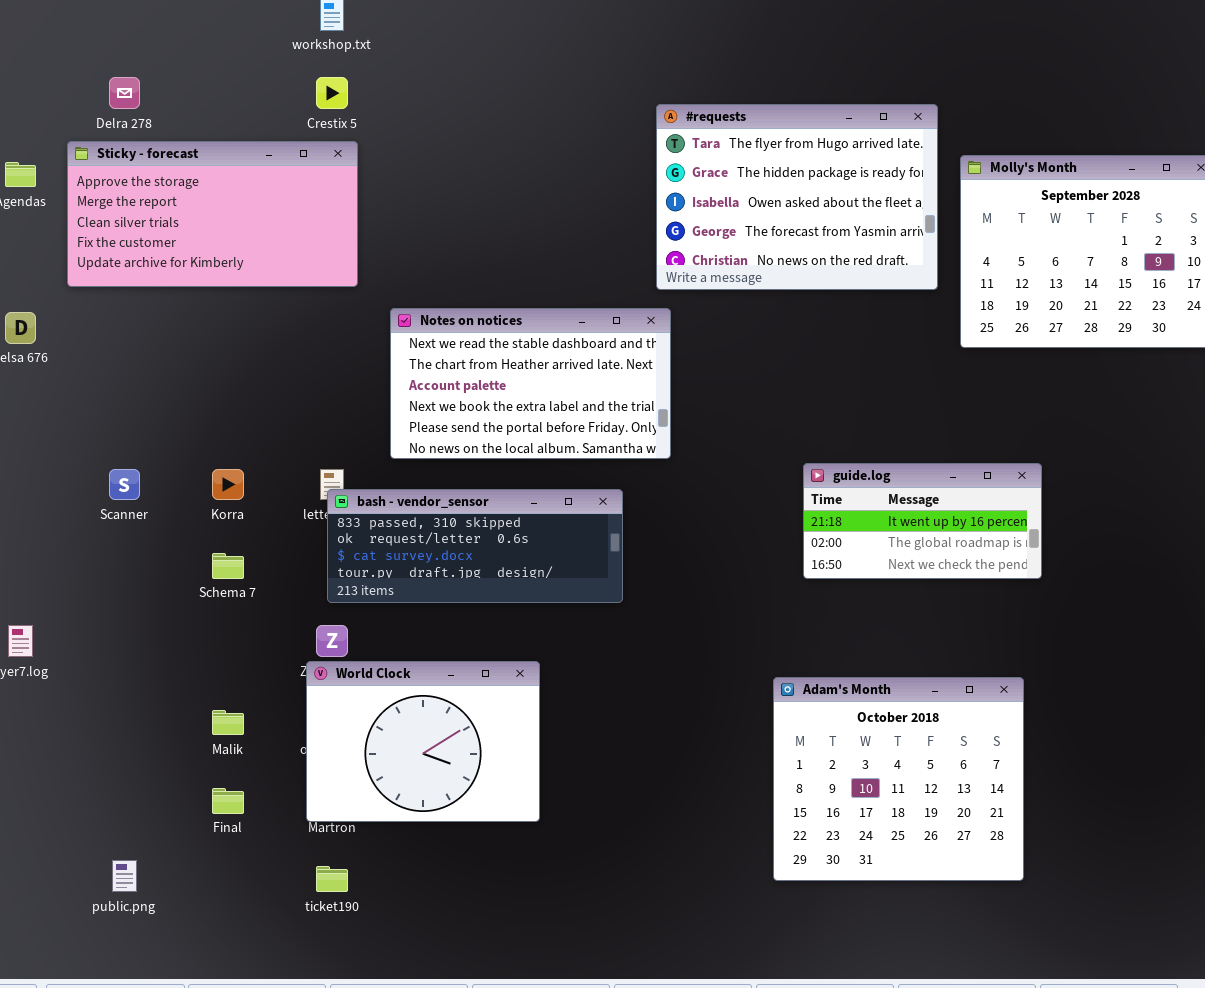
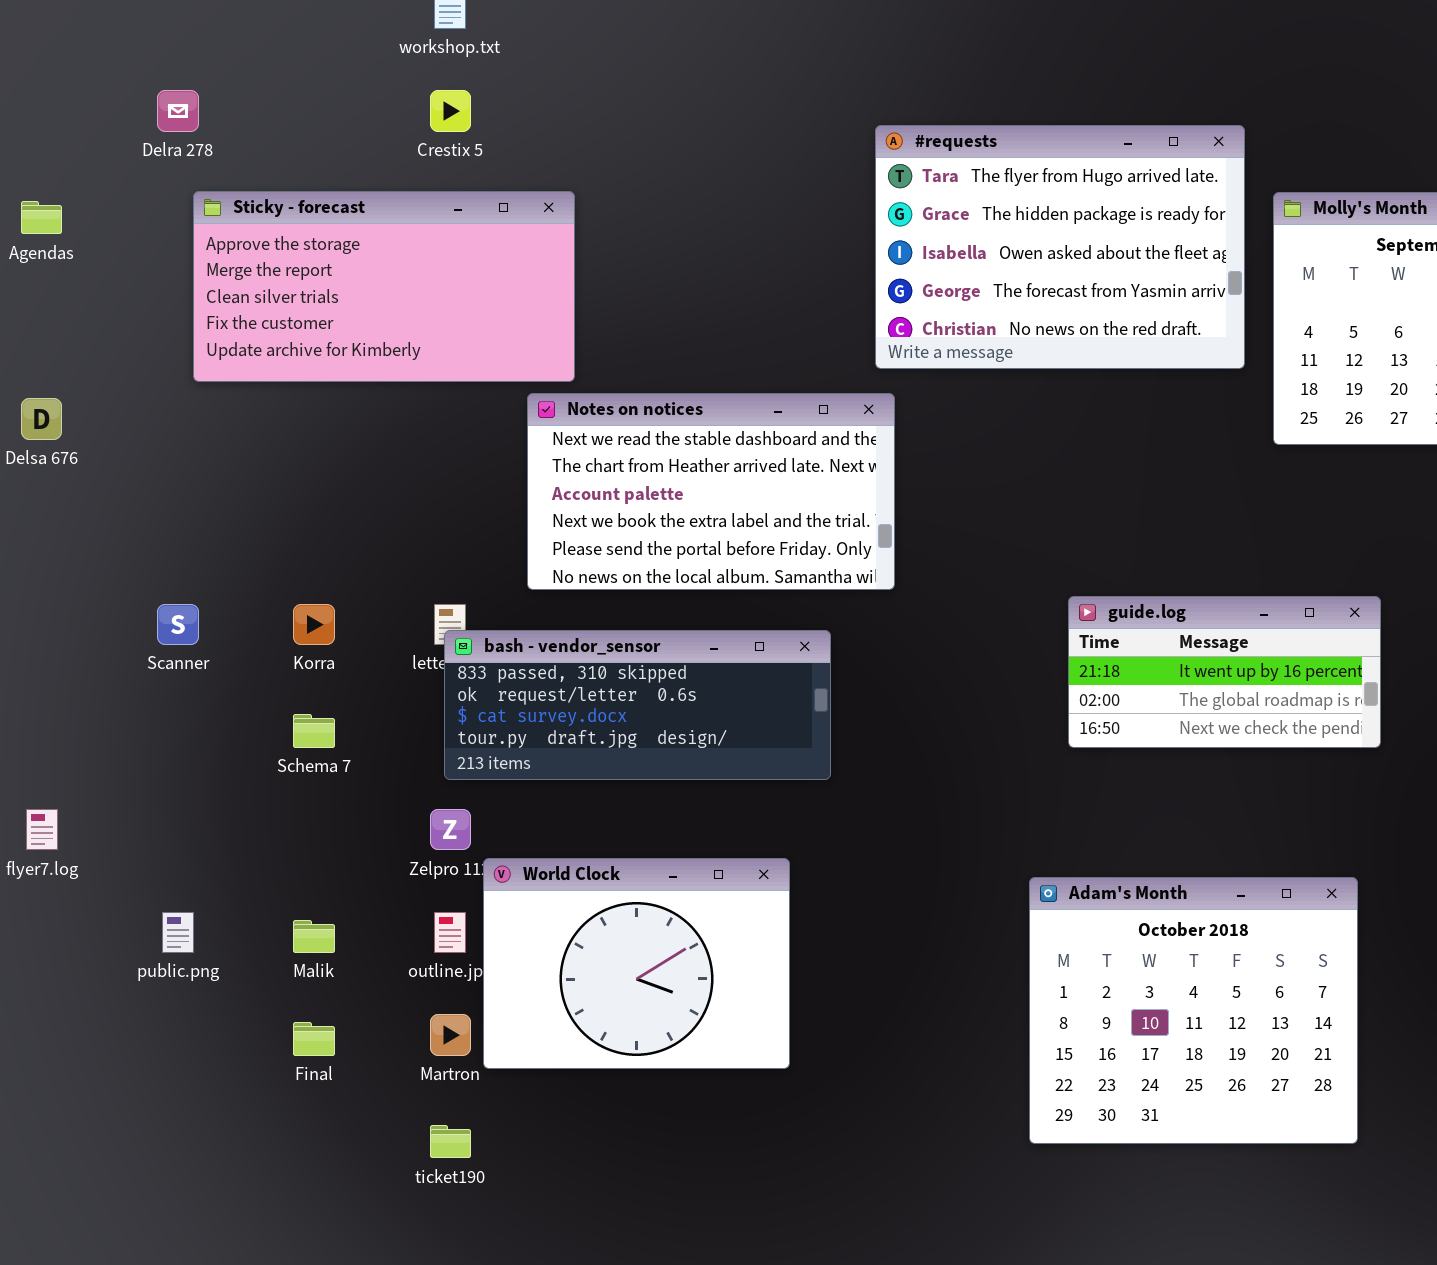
Sticky - forecast: [67,141,358,287] -> [193,191,575,382], moved
World Clock: [306,661,540,822] -> [483,858,790,1069], moved
public.png: [112,860,137,892] -> [162,912,194,953], moved

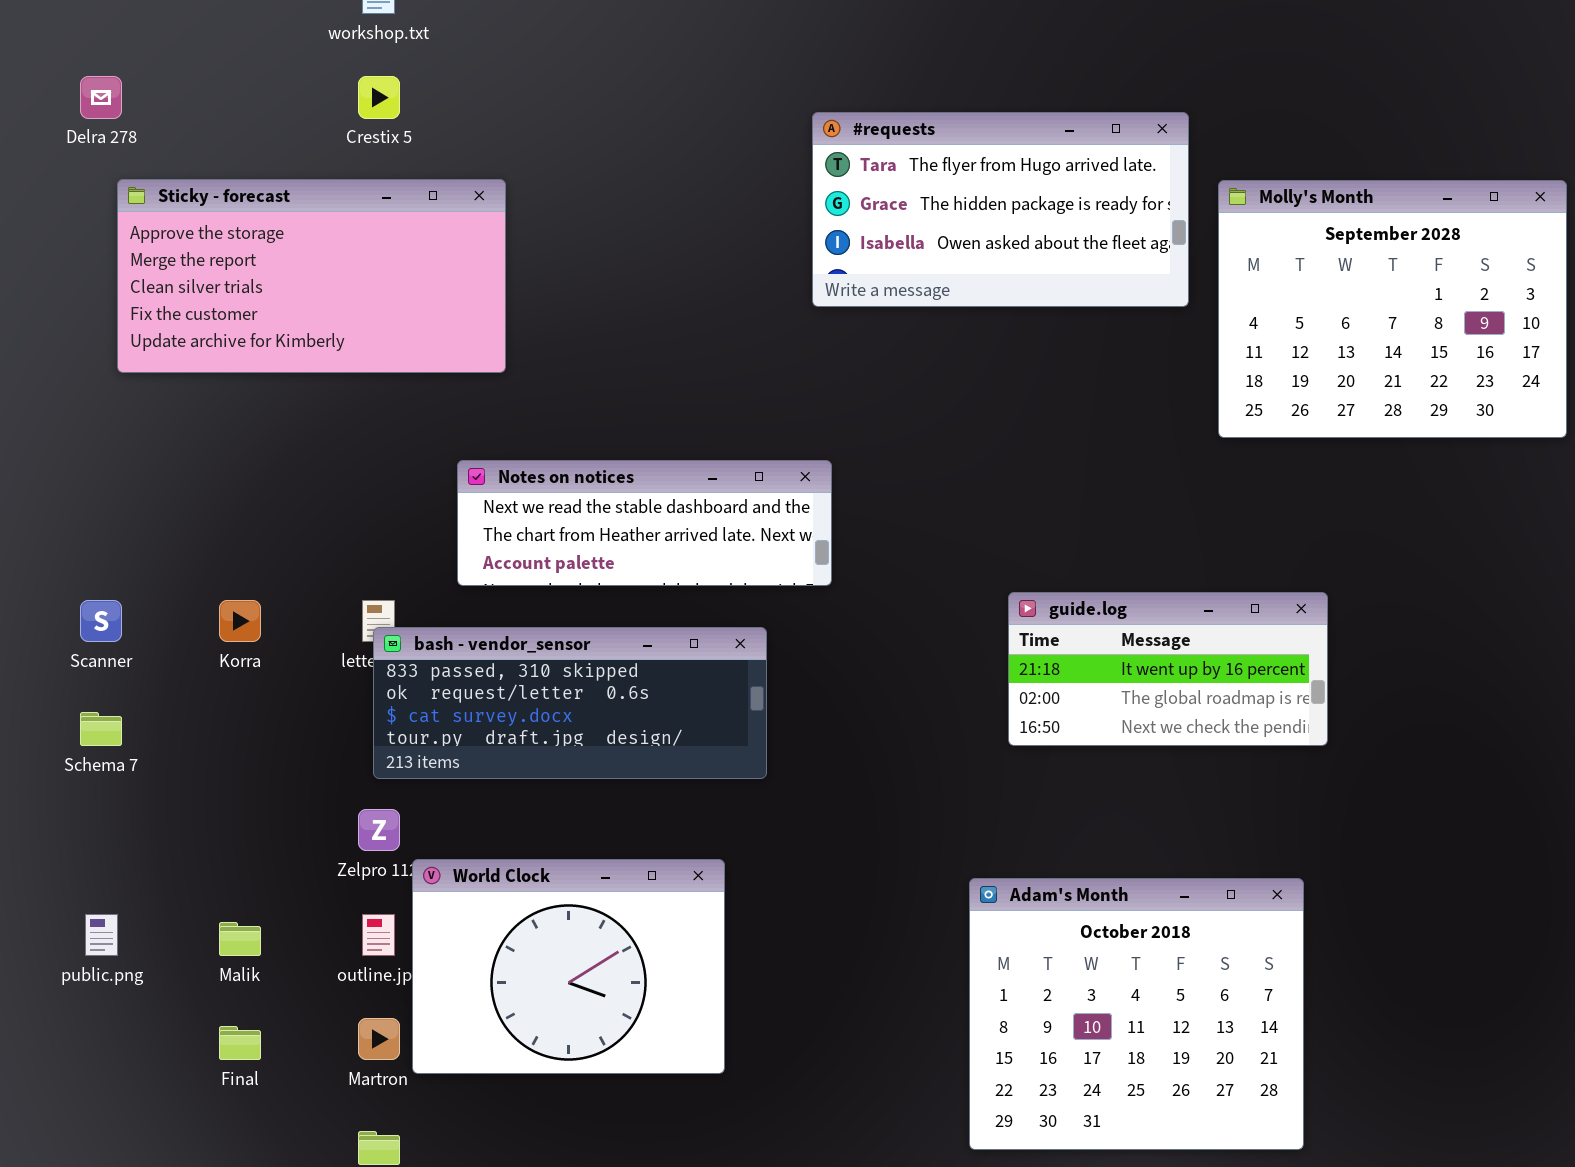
#requests: [875,125,1245,369] -> [812,112,1189,307], resized
Notes on notices: [527,393,895,590] -> [457,460,832,586], resized
Schema 7: [293,714,335,748] -> [80,712,122,746], moved

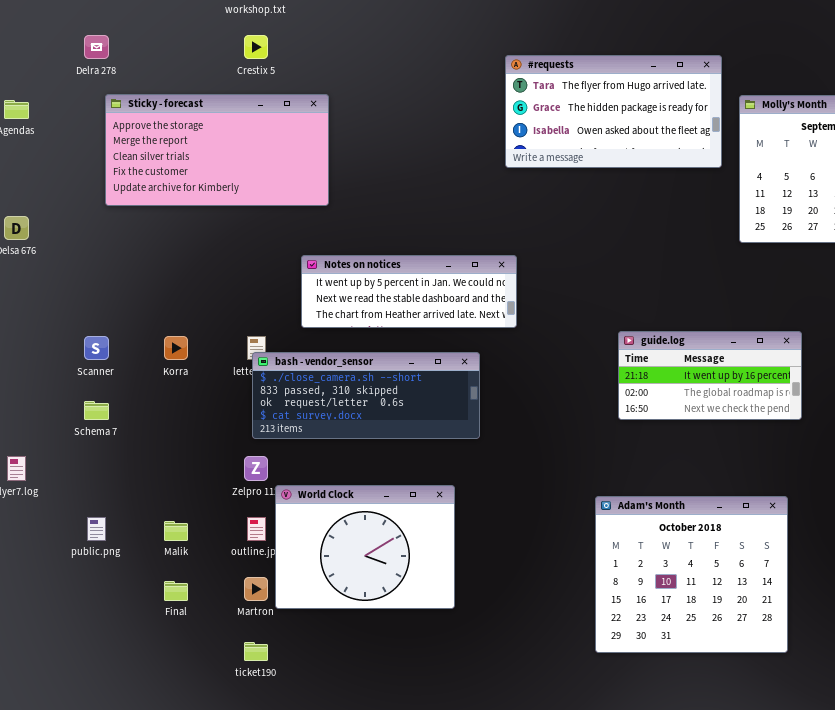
Notes on notices: [457,460,832,586] -> [301,255,517,328], scrolled up 1 row
bash - vendor_sensor: [373,627,767,779] -> [252,352,480,439], scrolled up 1 row

